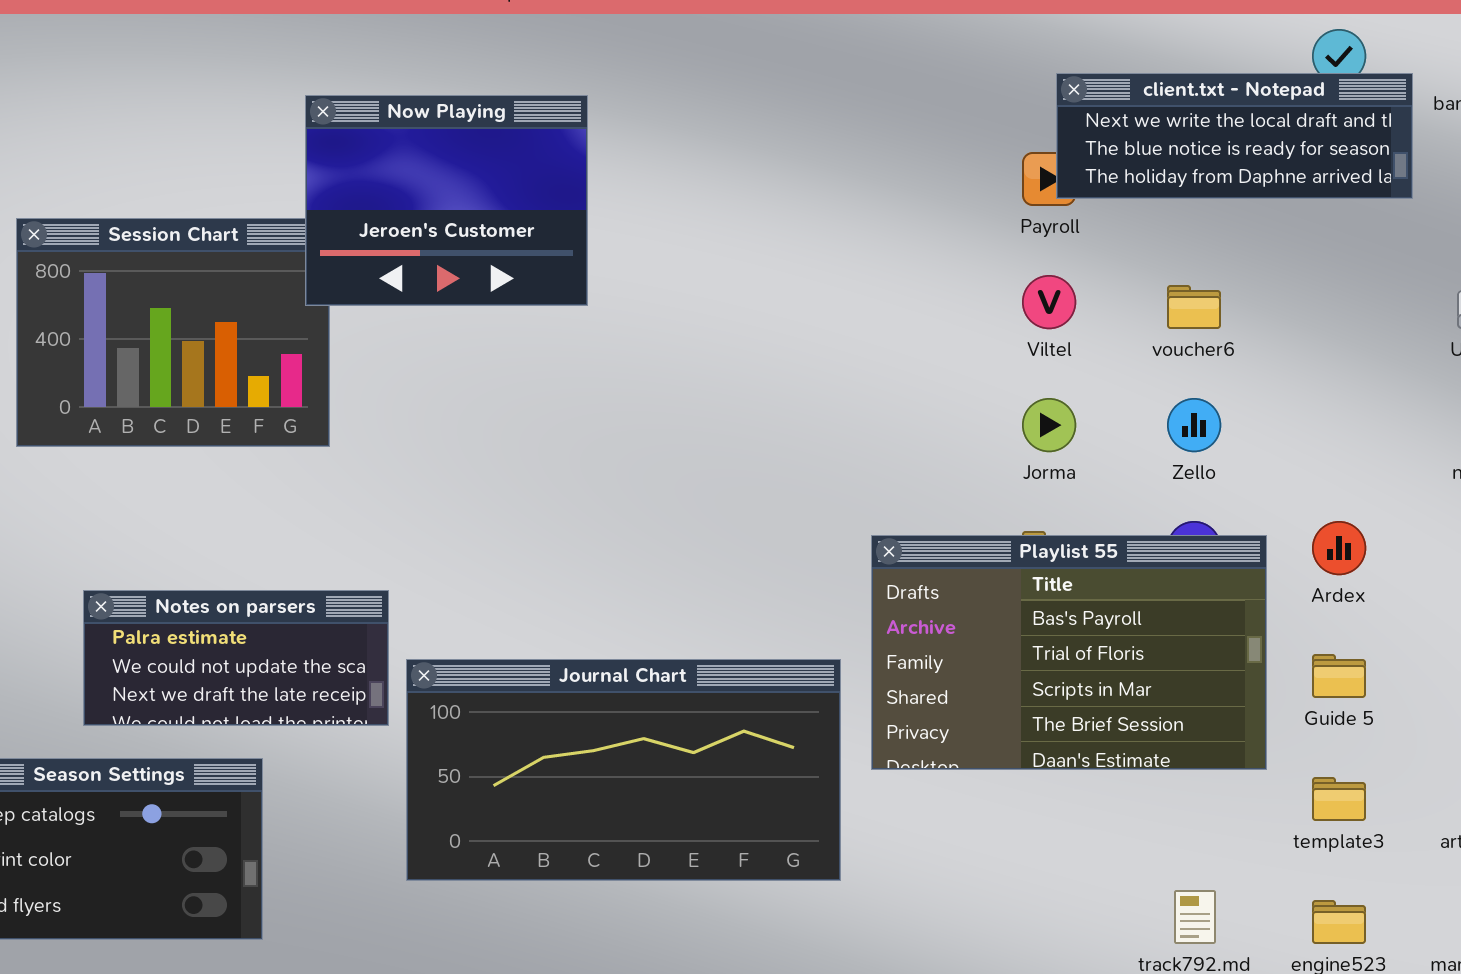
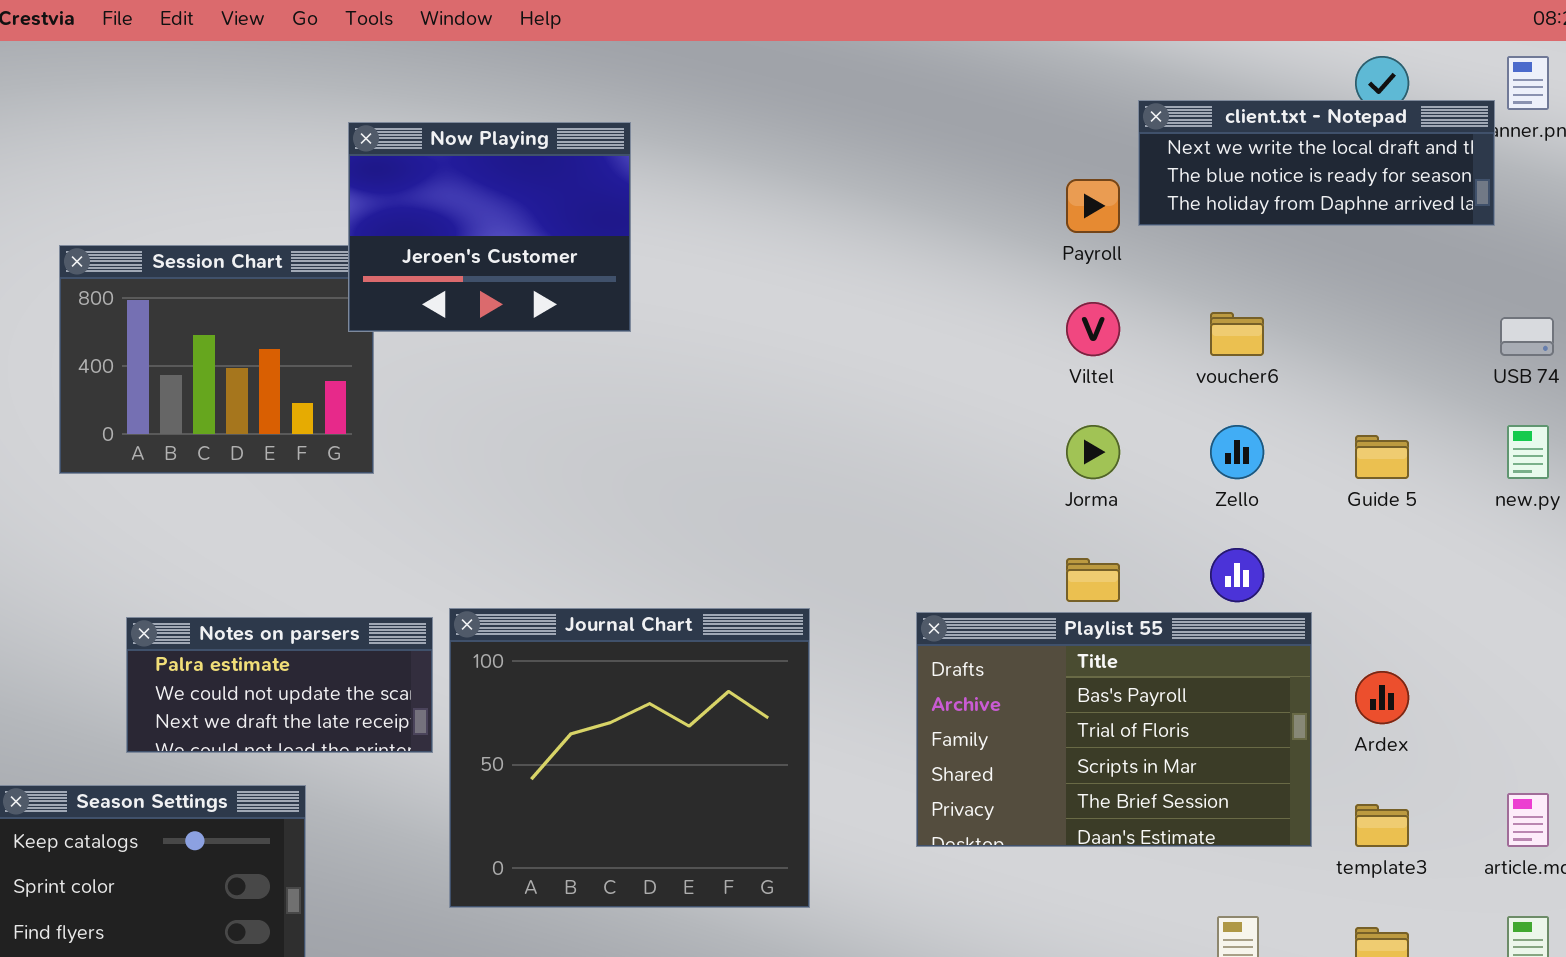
client.txt - Notepad: [1056,73,1413,199] -> [1138,100,1495,226], moved
Ardex: [1312,521,1366,575] -> [1355,671,1409,724], moved
Playlist 55: [871,535,1267,770] -> [916,612,1312,847], moved
Guide 5: [1312,654,1366,698] -> [1355,435,1409,479], moved
Journal Chart: [406,659,841,881] -> [449,608,810,908], resized

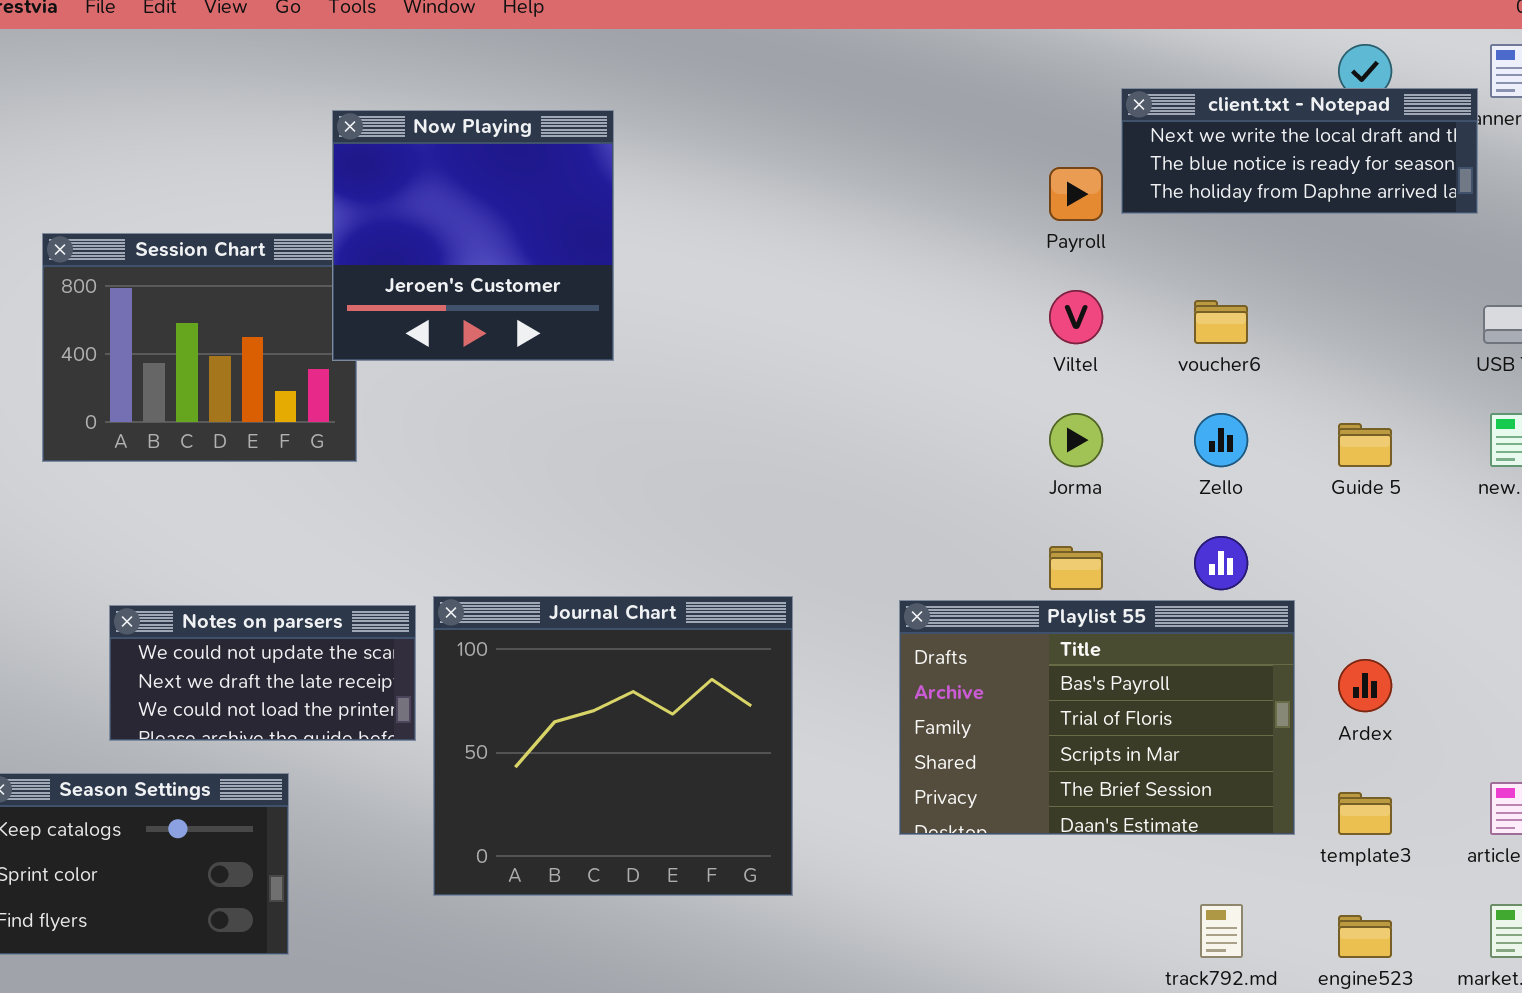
Now Playing: [348,122,631,332] -> [332,110,614,361], resized
Notes on parsers: [126,617,433,753] -> [109,605,416,741], scrolled down 1 row

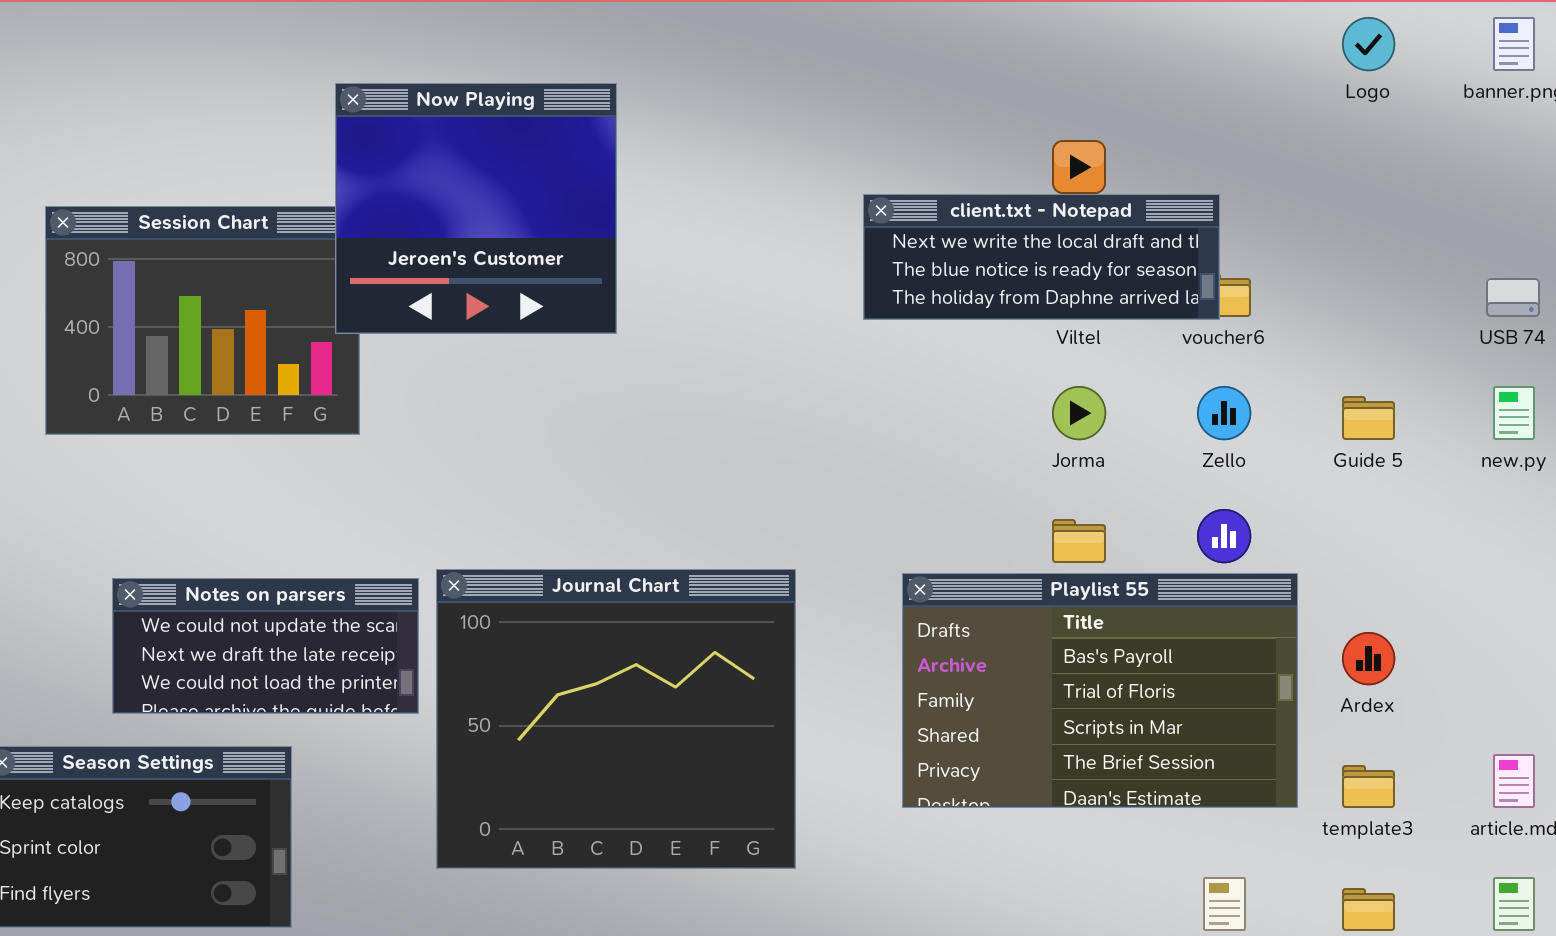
client.txt - Notepad: [1121,88,1478,214] -> [863,194,1220,320], moved

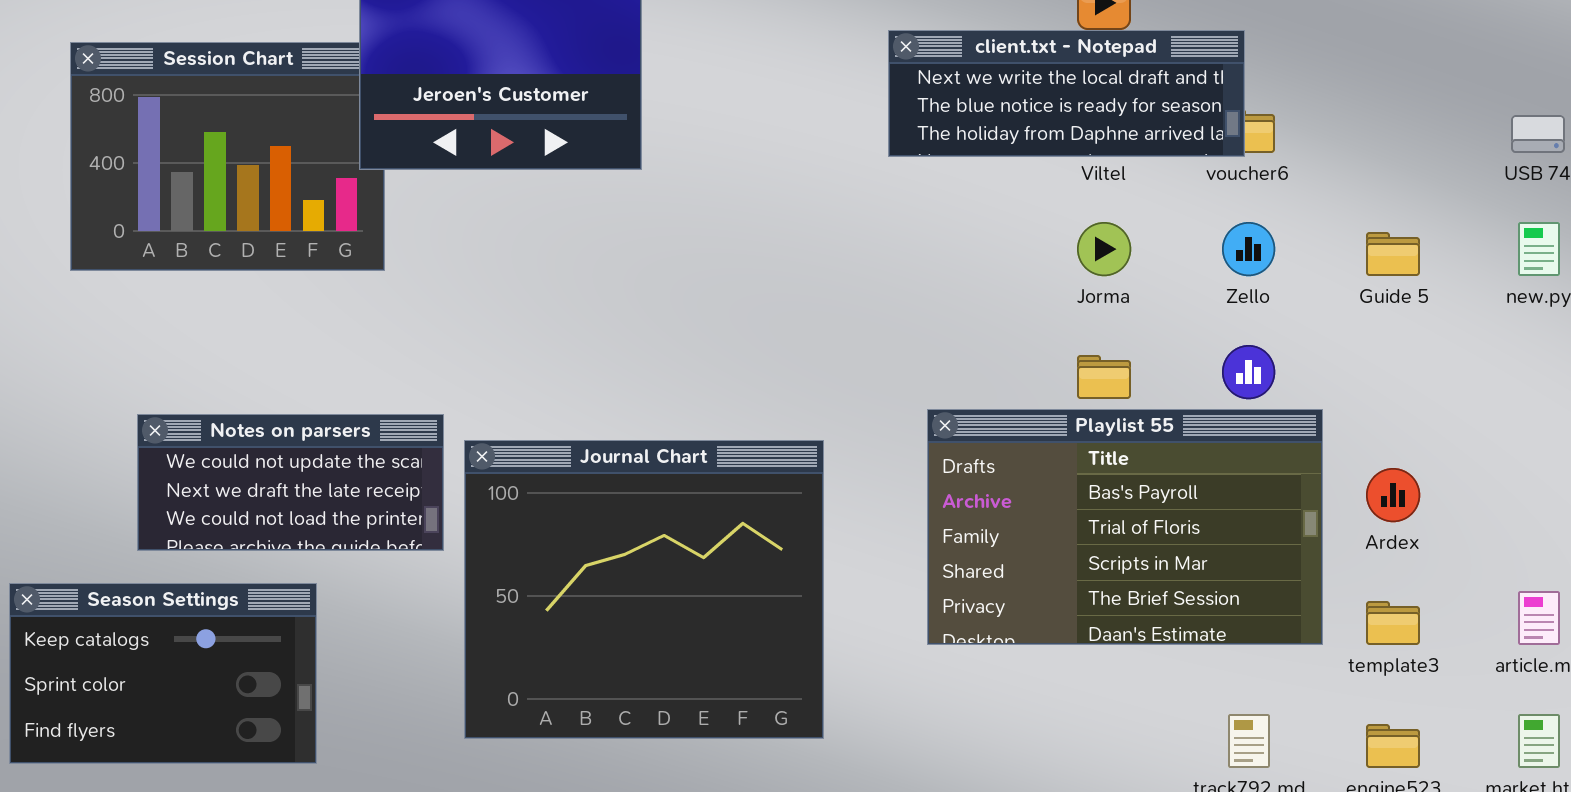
Journal Chart: [436,569,796,869] -> [464,440,824,739], moved

